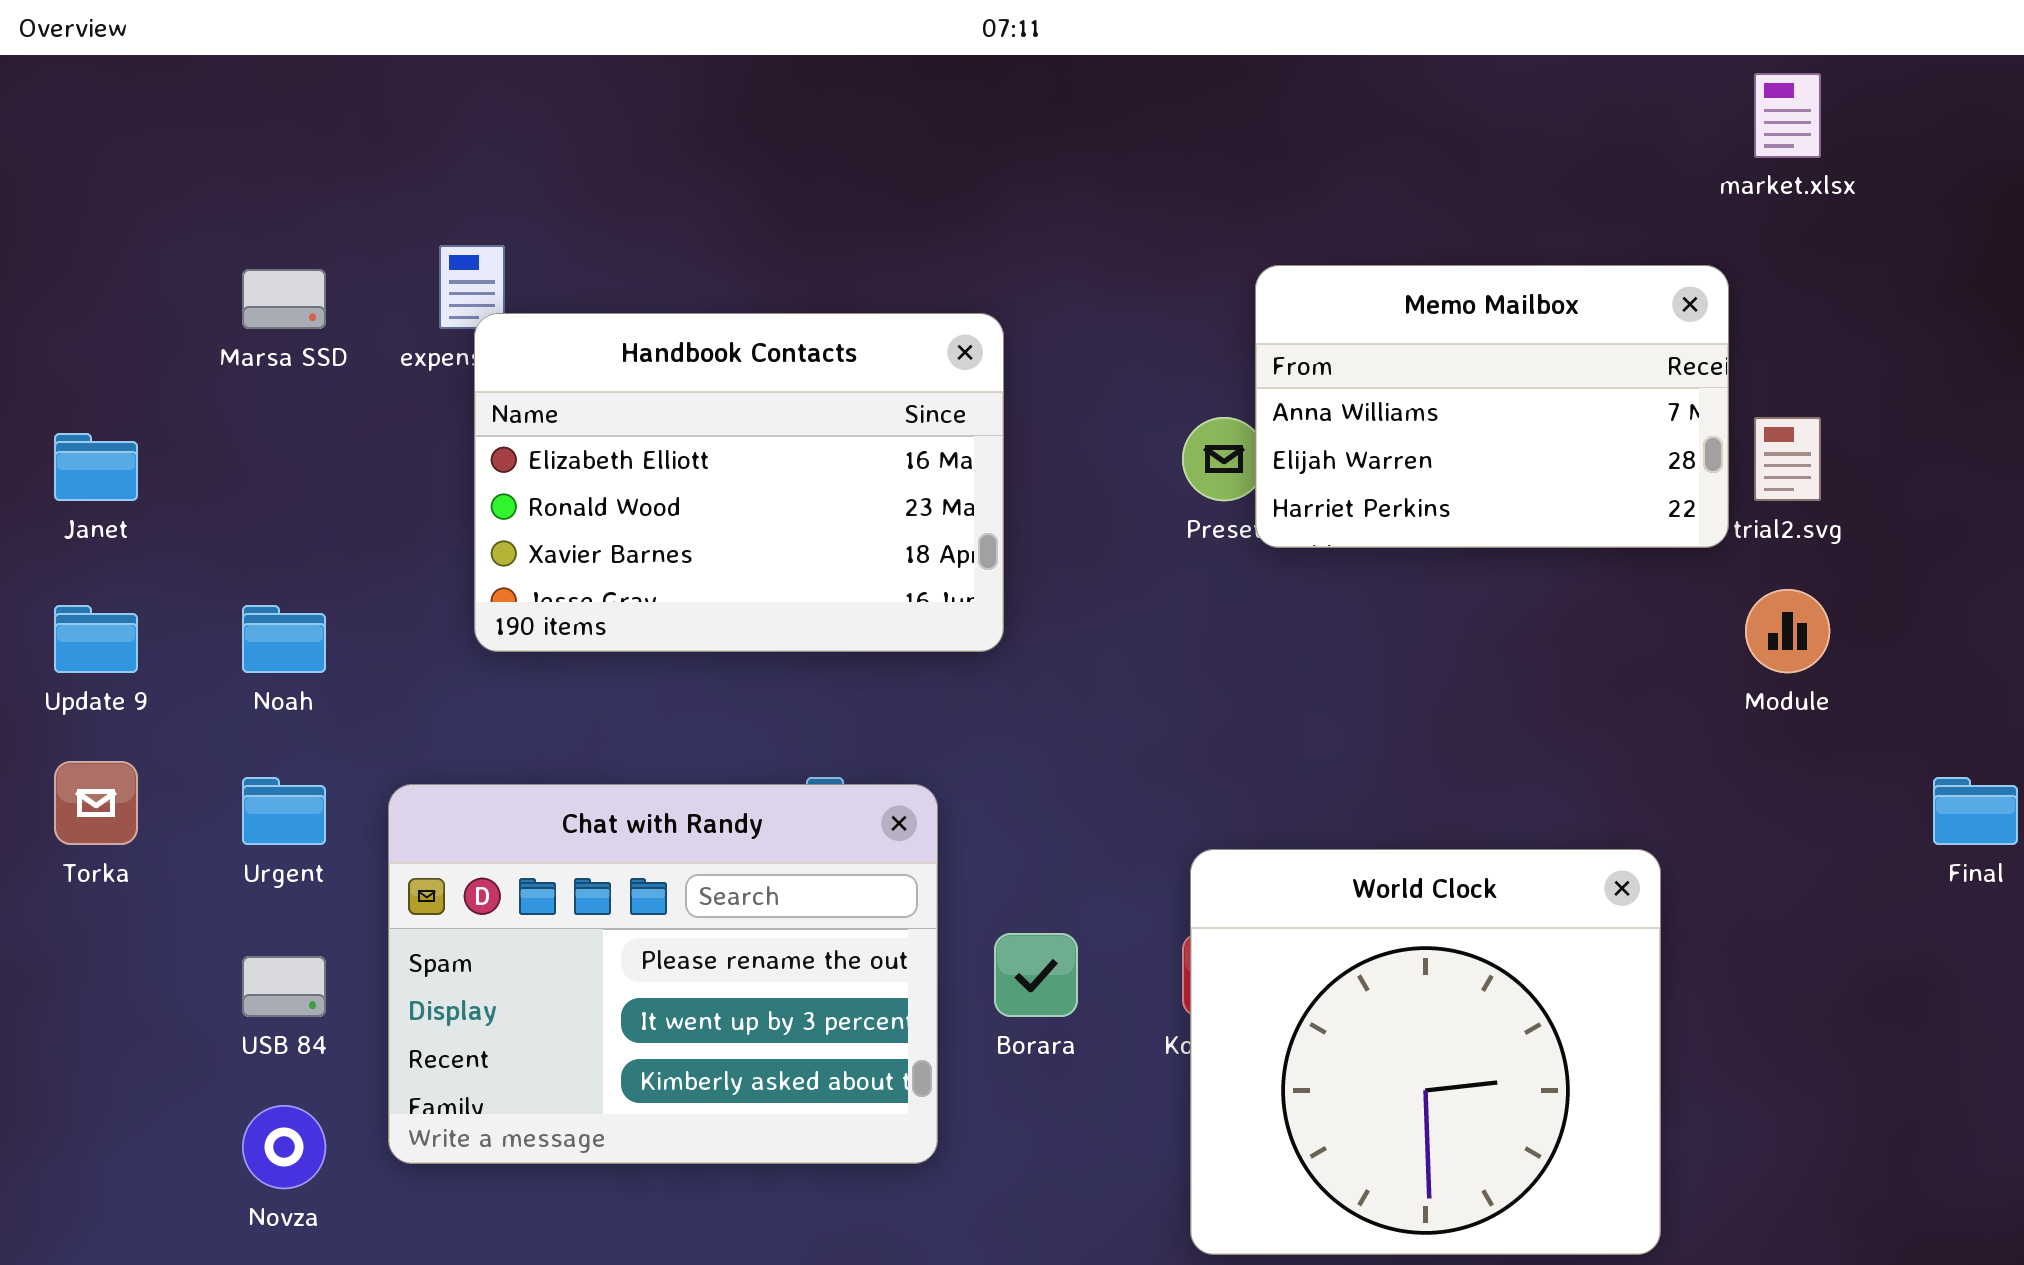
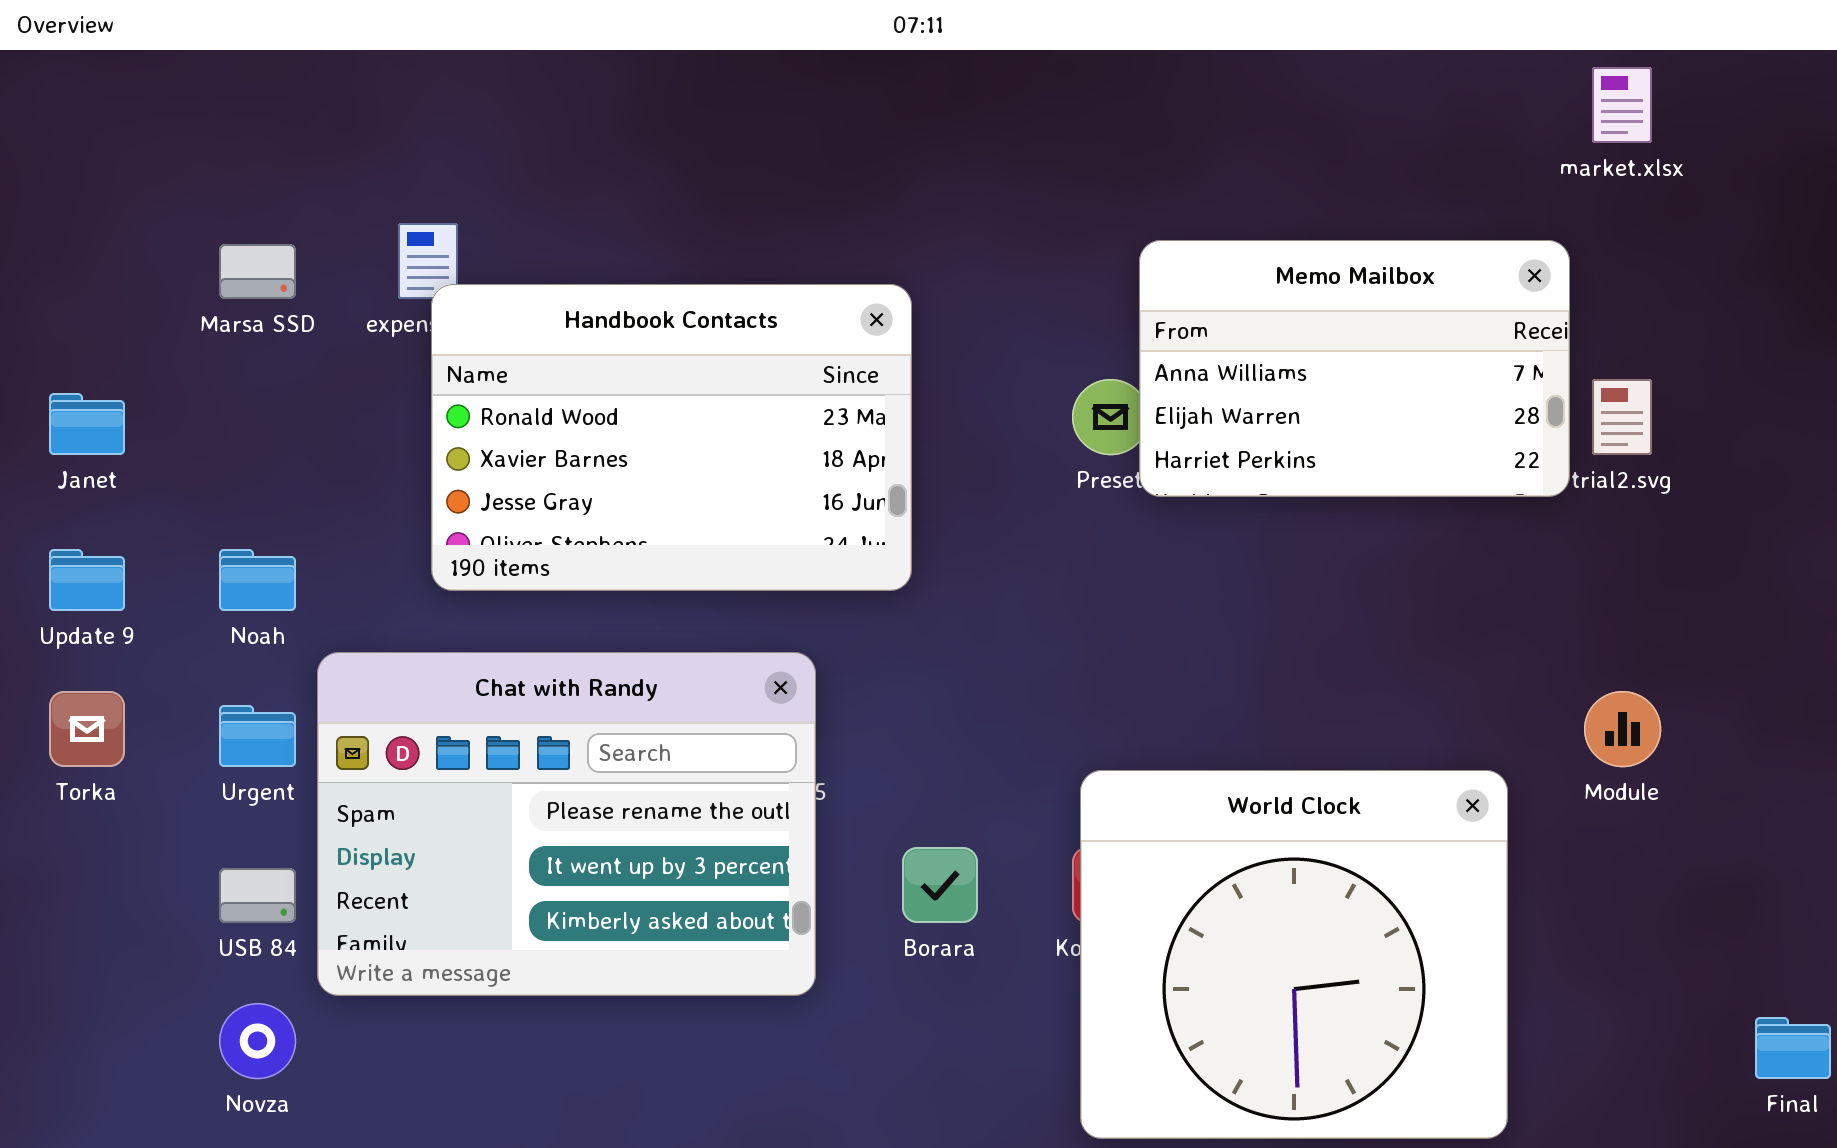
Handbook Contacts: [474,313,1004,652] -> [431,284,912,591], scrolled down 1 row
Module: [1745,589,1830,673] -> [1584,691,1661,767], moved
Final: [1933,777,2018,845] -> [1755,1017,1831,1079], moved
Chat with Randy: [388,784,938,1164] -> [317,652,816,996], moved

